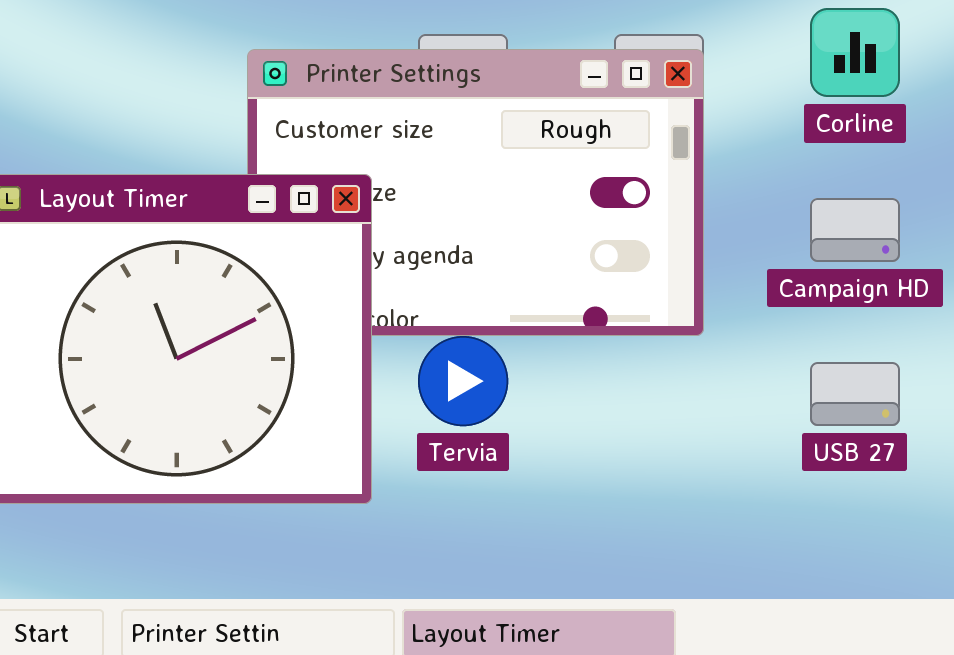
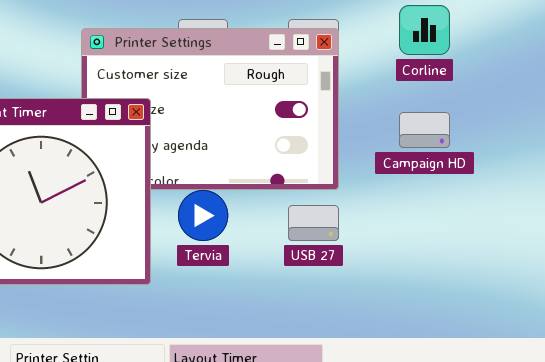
USB 27: [810,362,900,426] -> [288,205,339,241], moved

